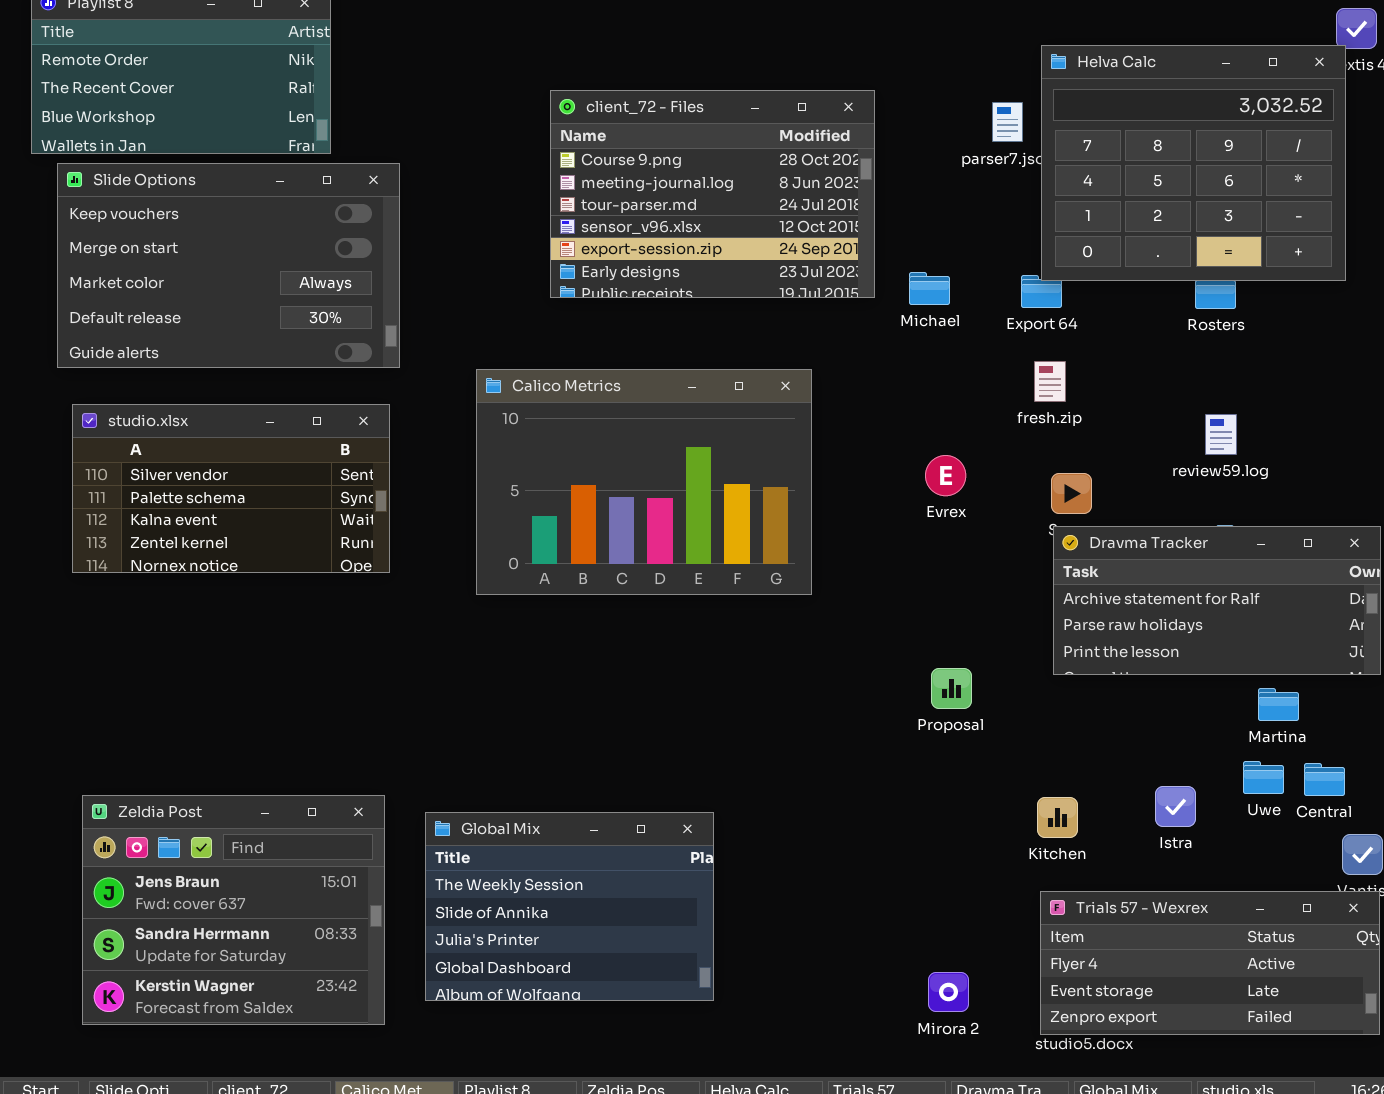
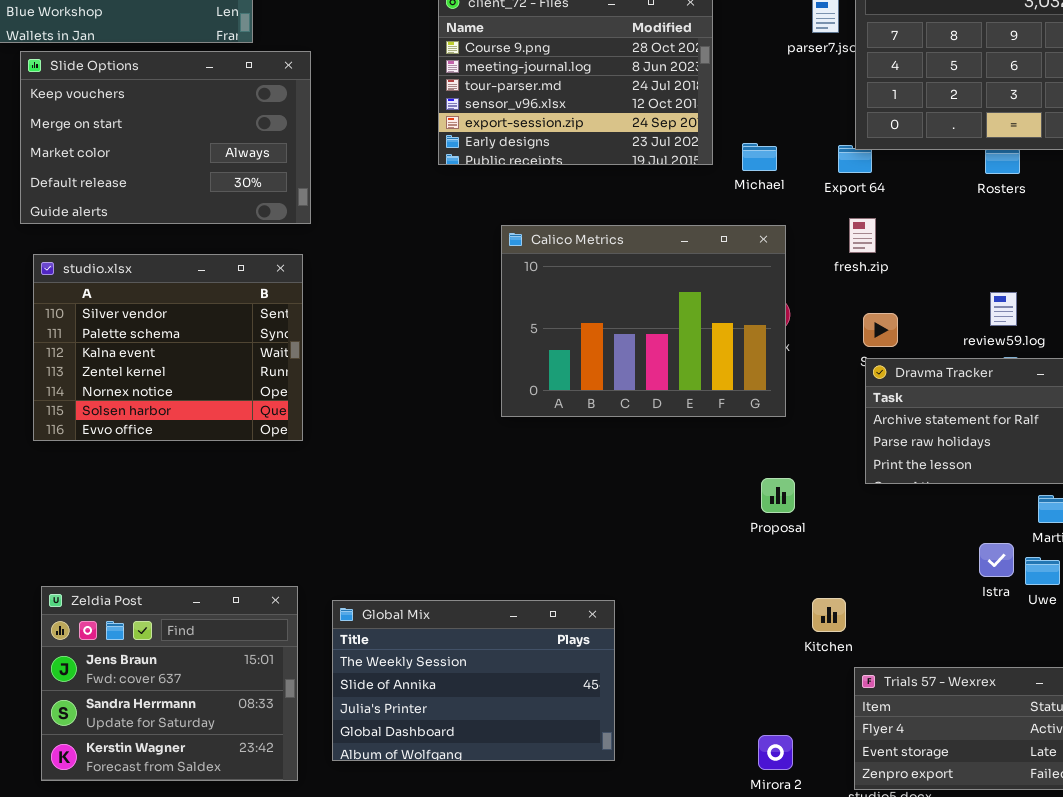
Calico Metrics: [476,369,812,595] -> [501,225,786,417], moved
studio.xlsx: [72,404,390,573] -> [33,254,303,441], resized
review59.log: [1205,414,1237,455] -> [990,292,1017,326], moved
Istra: [1155,786,1196,827] -> [979,543,1014,577], moved
Kitchen: [1037,797,1078,838] -> [812,598,846,632], moved
Global Mix: [425,812,714,1001] -> [332,600,615,761], resized

